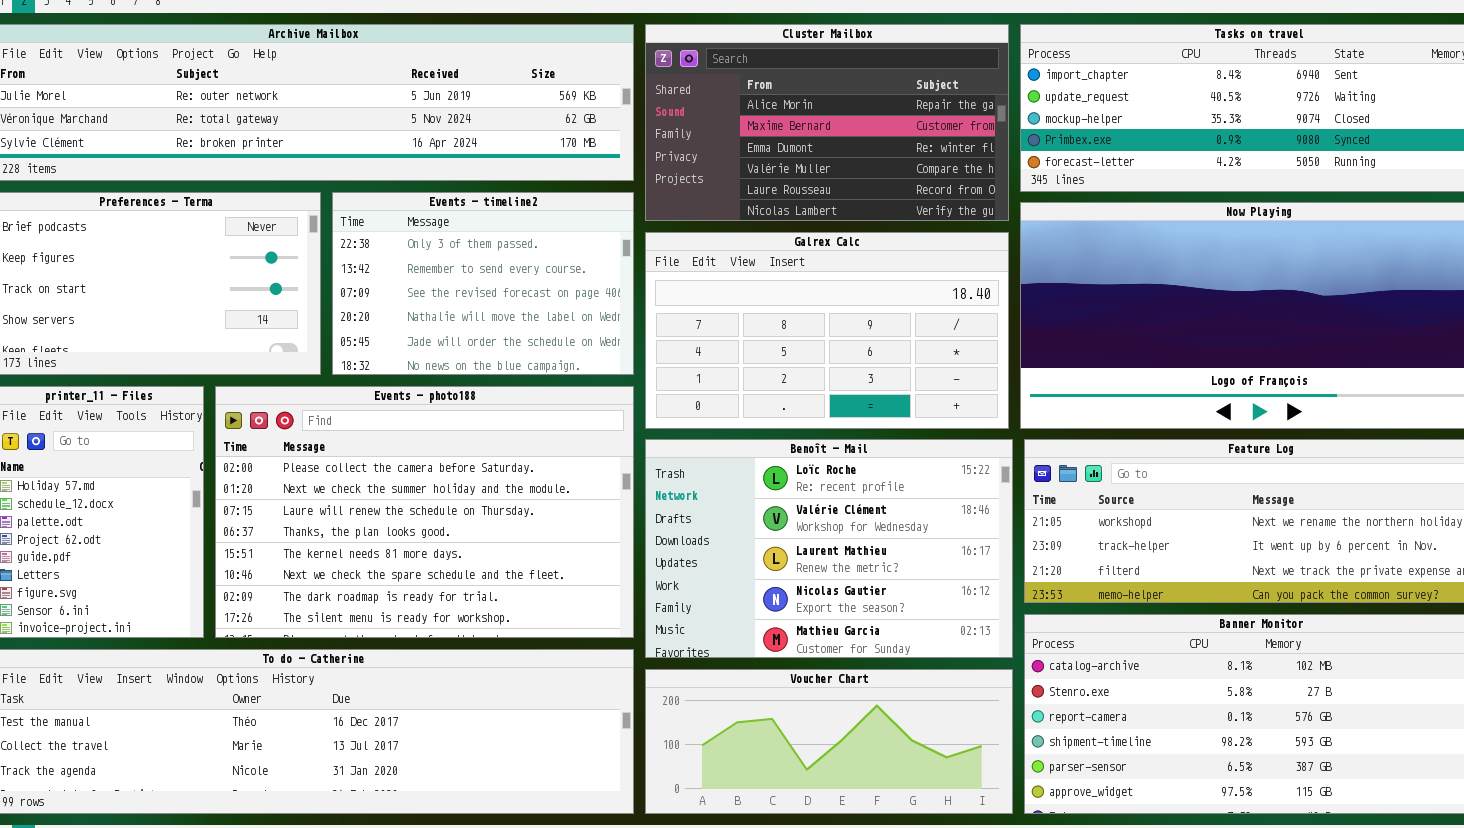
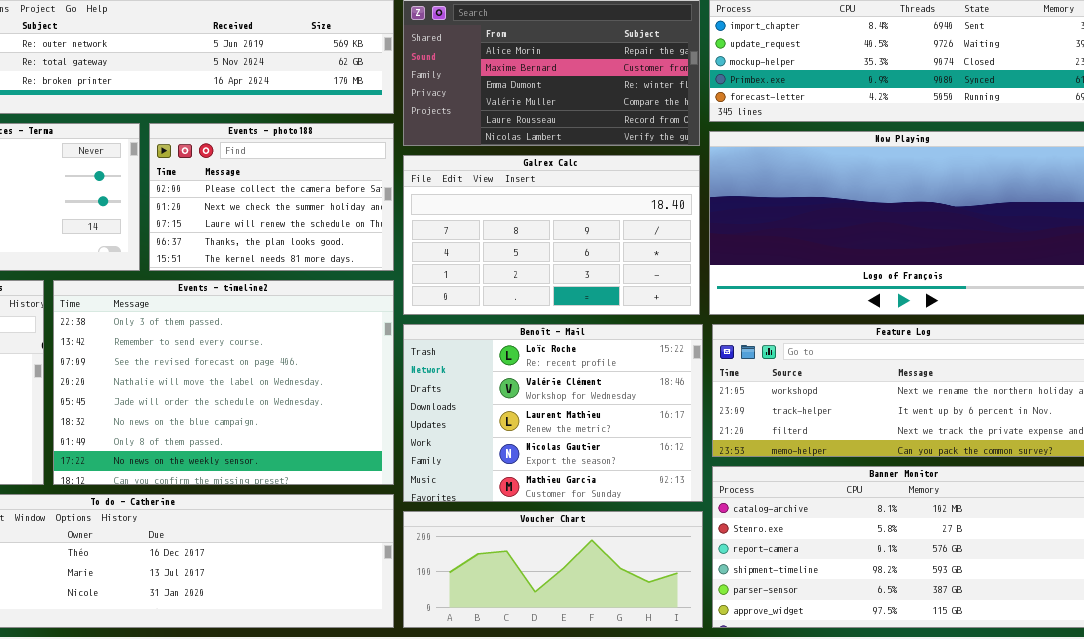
Events - timeline2: [332,192,634,375] -> [53,280,394,485], moved, resized
Events - photo188: [215,386,634,638] -> [149,123,394,271], moved, resized

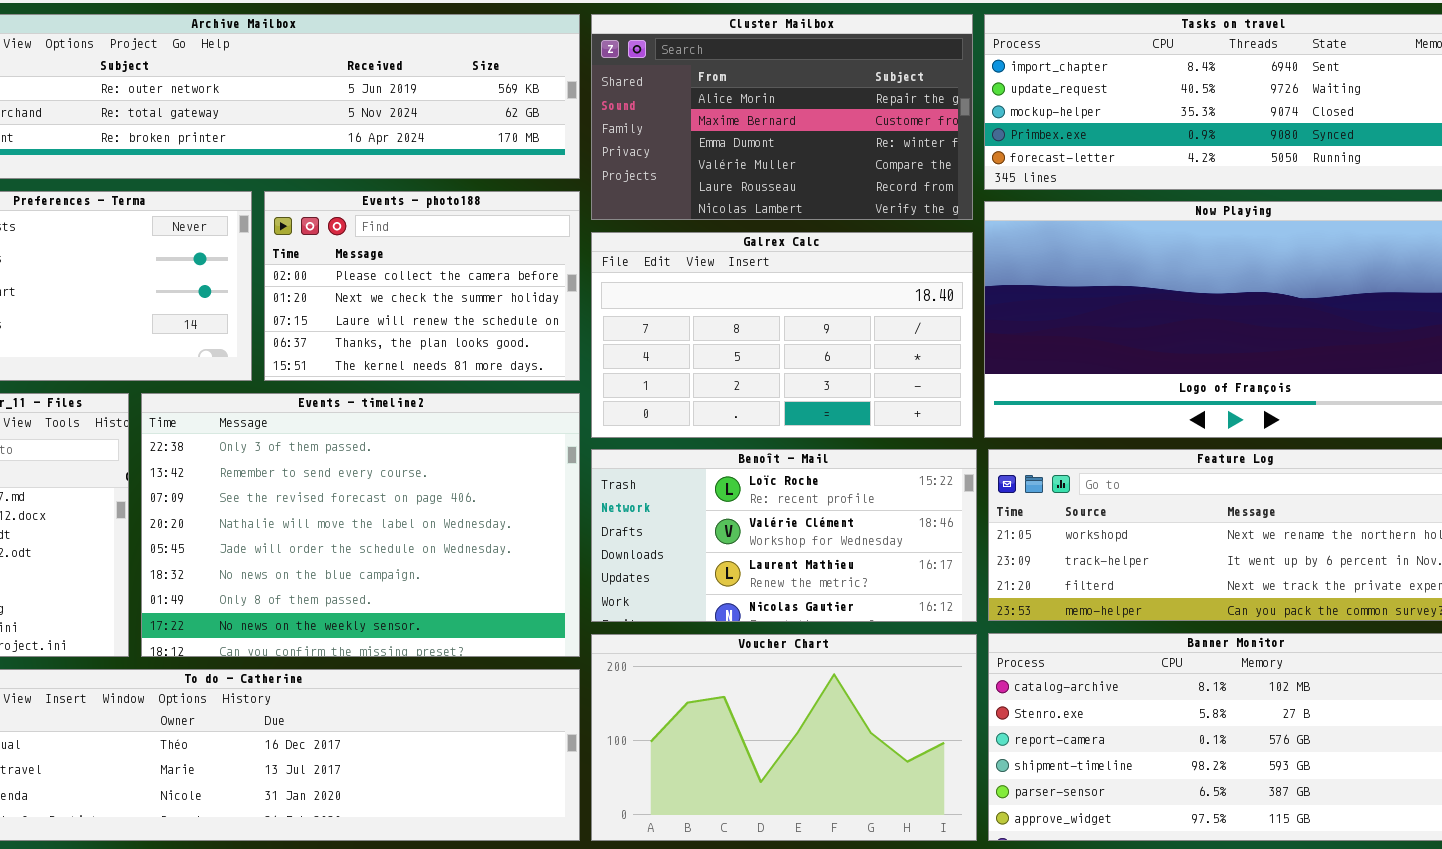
Benoît - Mail: [403,324,703,502] -> [591,449,977,622], resized
Voucher Chart: [403,511,703,628] -> [591,634,977,841], resized

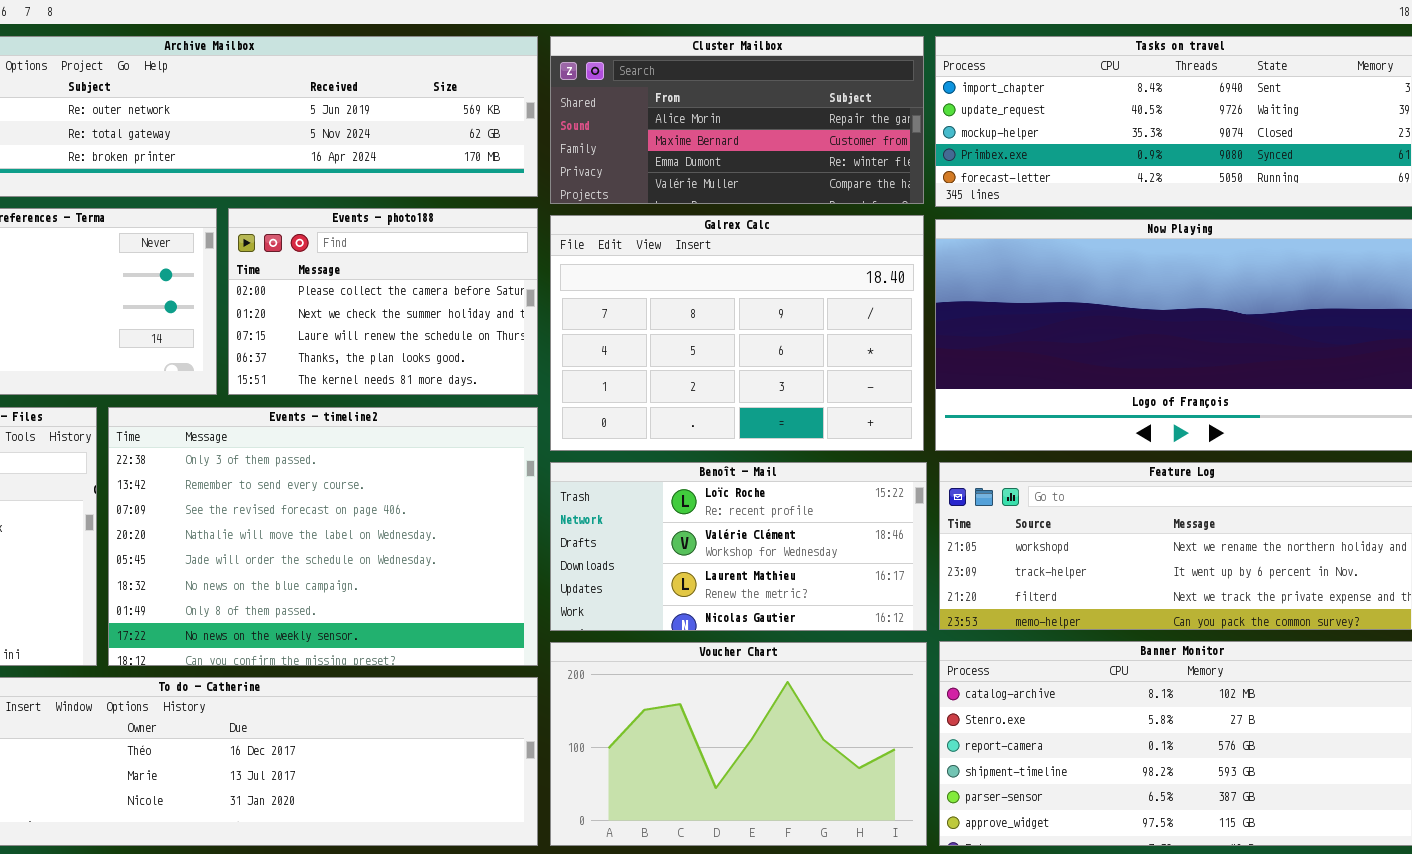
Cluster Mailbox: [591,14,973,220] -> [550,36,924,204], resized
Galrex Calc: [591,232,973,438] -> [550,215,924,451], resized

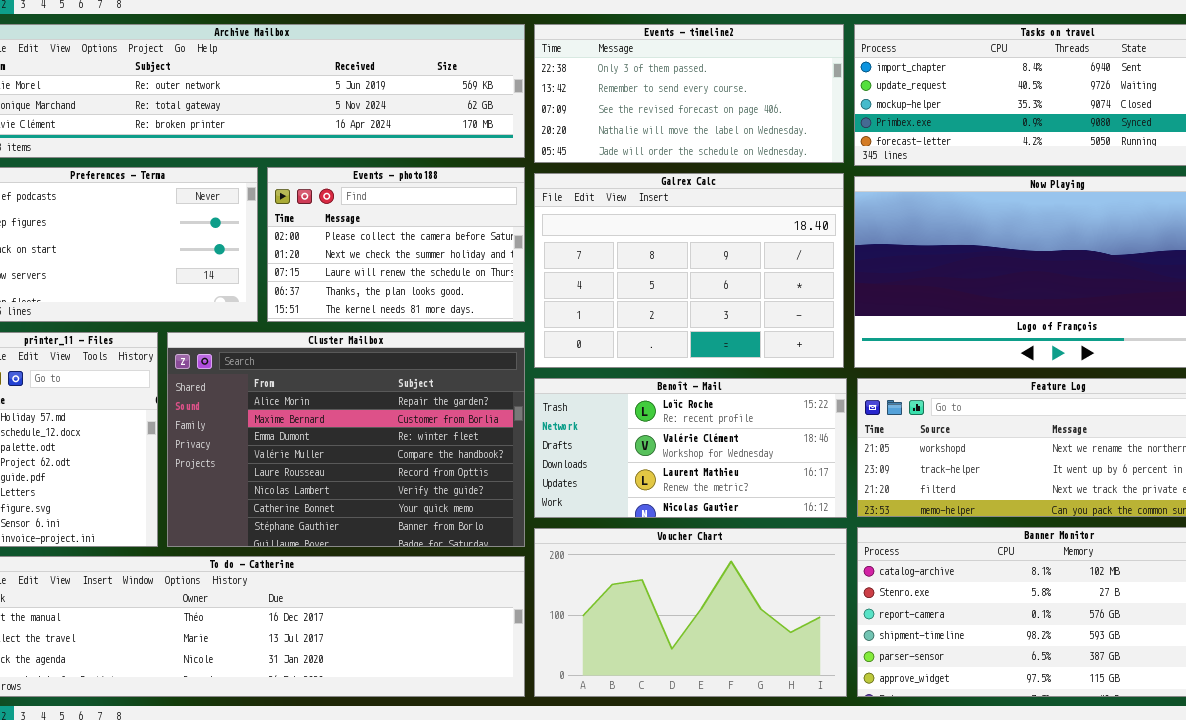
Cluster Mailbox: [550,36,924,204] -> [167,332,525,547], moved, resized
Events - timeline2: [108,407,538,666] -> [534,24,844,163], moved, resized

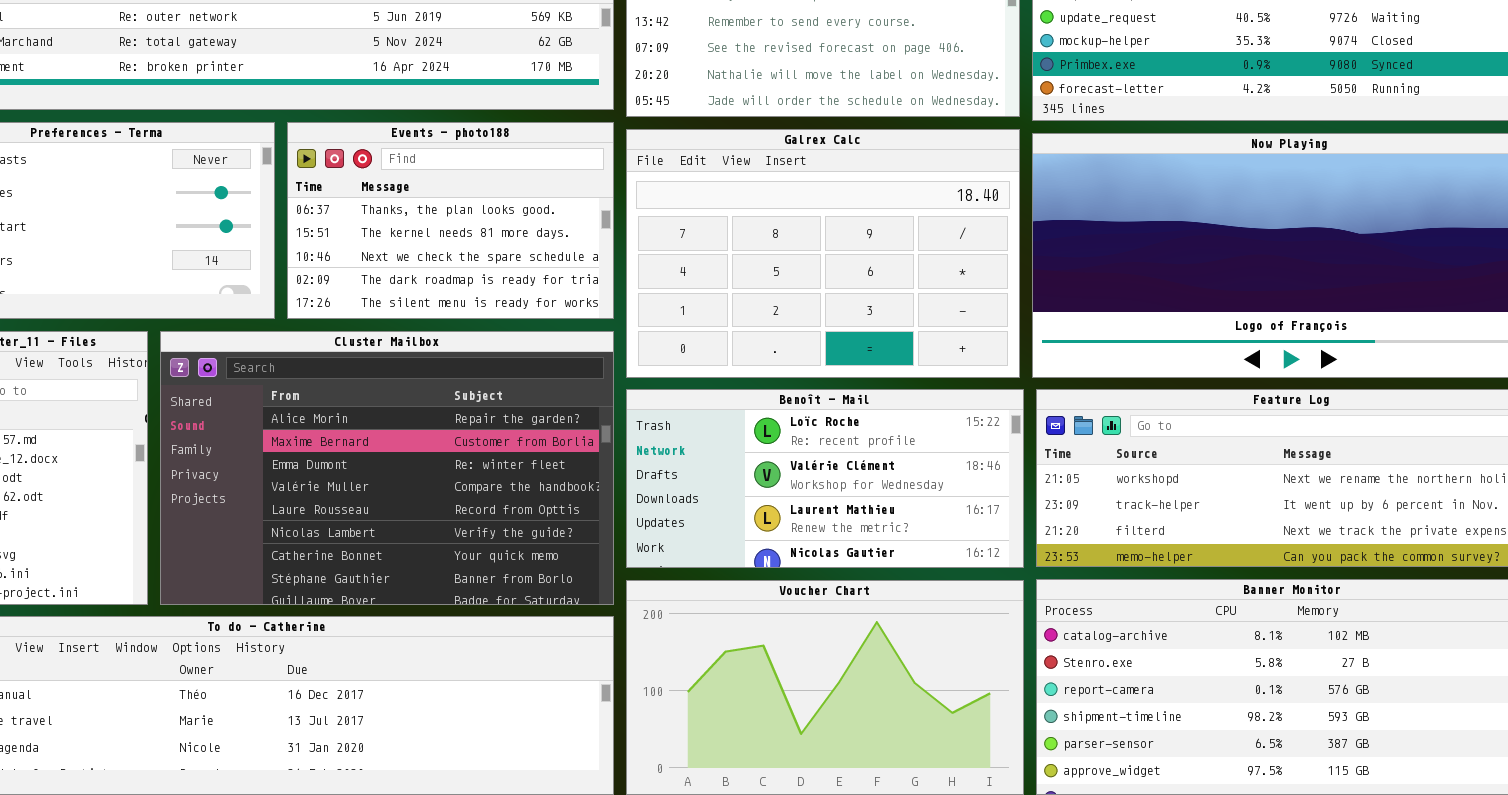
Events - photo188: [267,167,525,322] -> [287,122,614,319], scrolled down 3 rows

